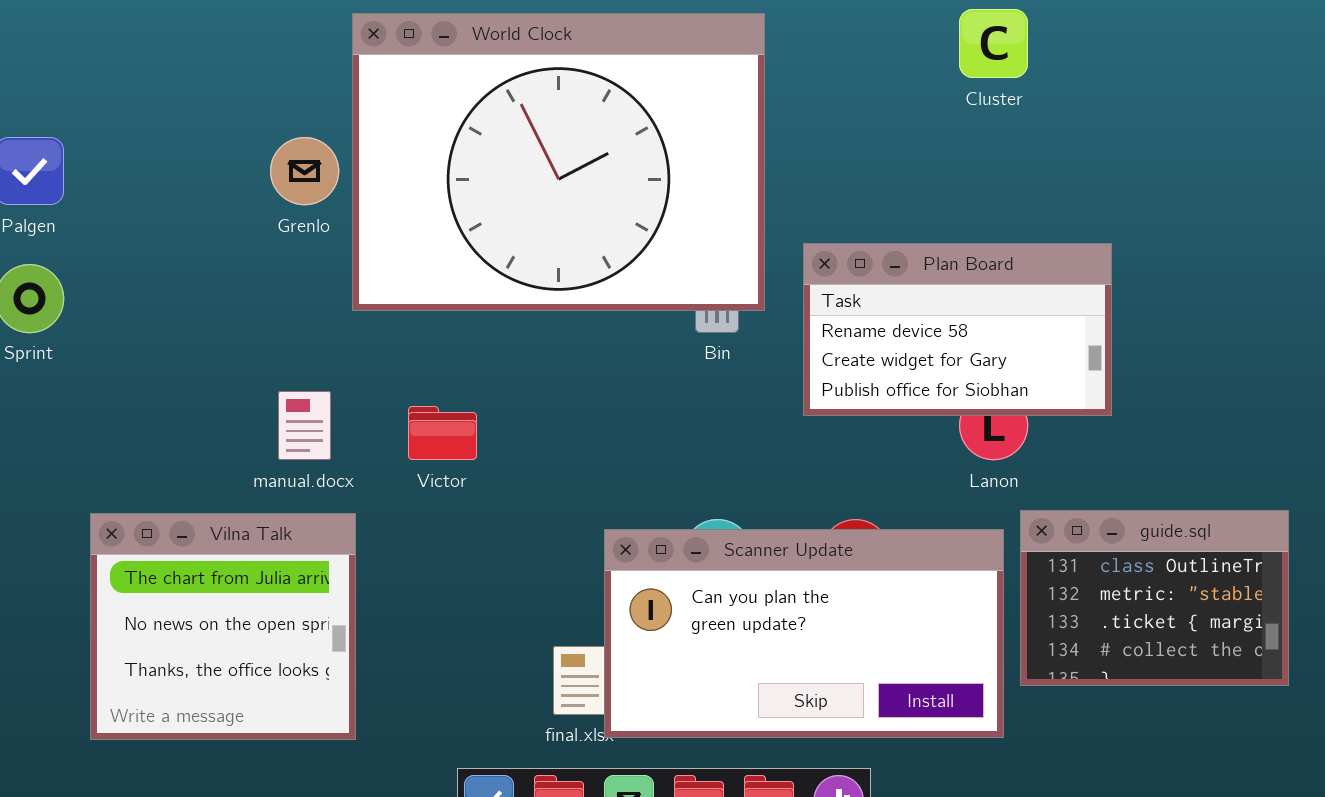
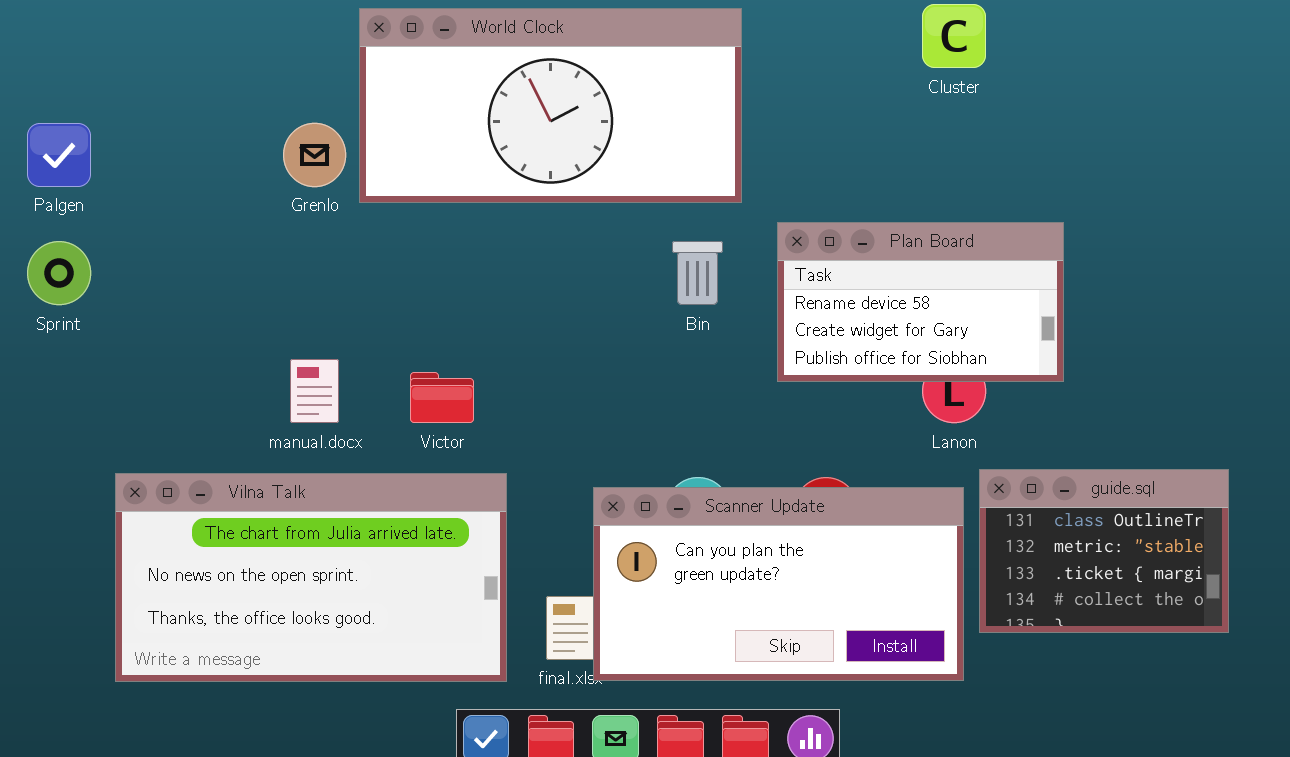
World Clock: [352,13,765,311] -> [359,8,742,203], resized
Vilna Talk: [90,513,356,740] -> [115,473,507,682], resized

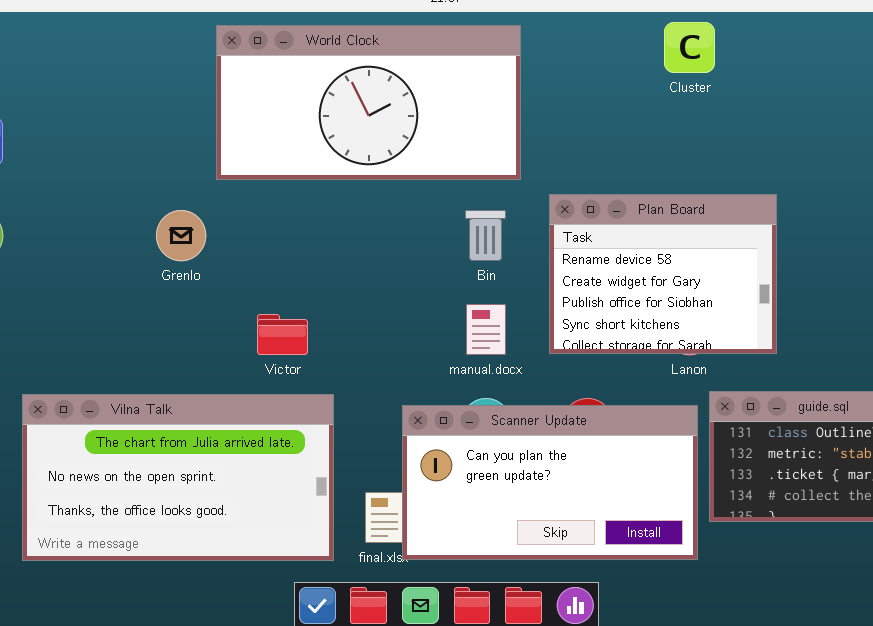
Grenlo: [283,123,346,187] -> [156,210,206,261], moved
Plan Board: [777,222,1064,382] -> [549,194,777,354], resized
manual.docx: [290,359,339,423] -> [466,304,506,355], moved

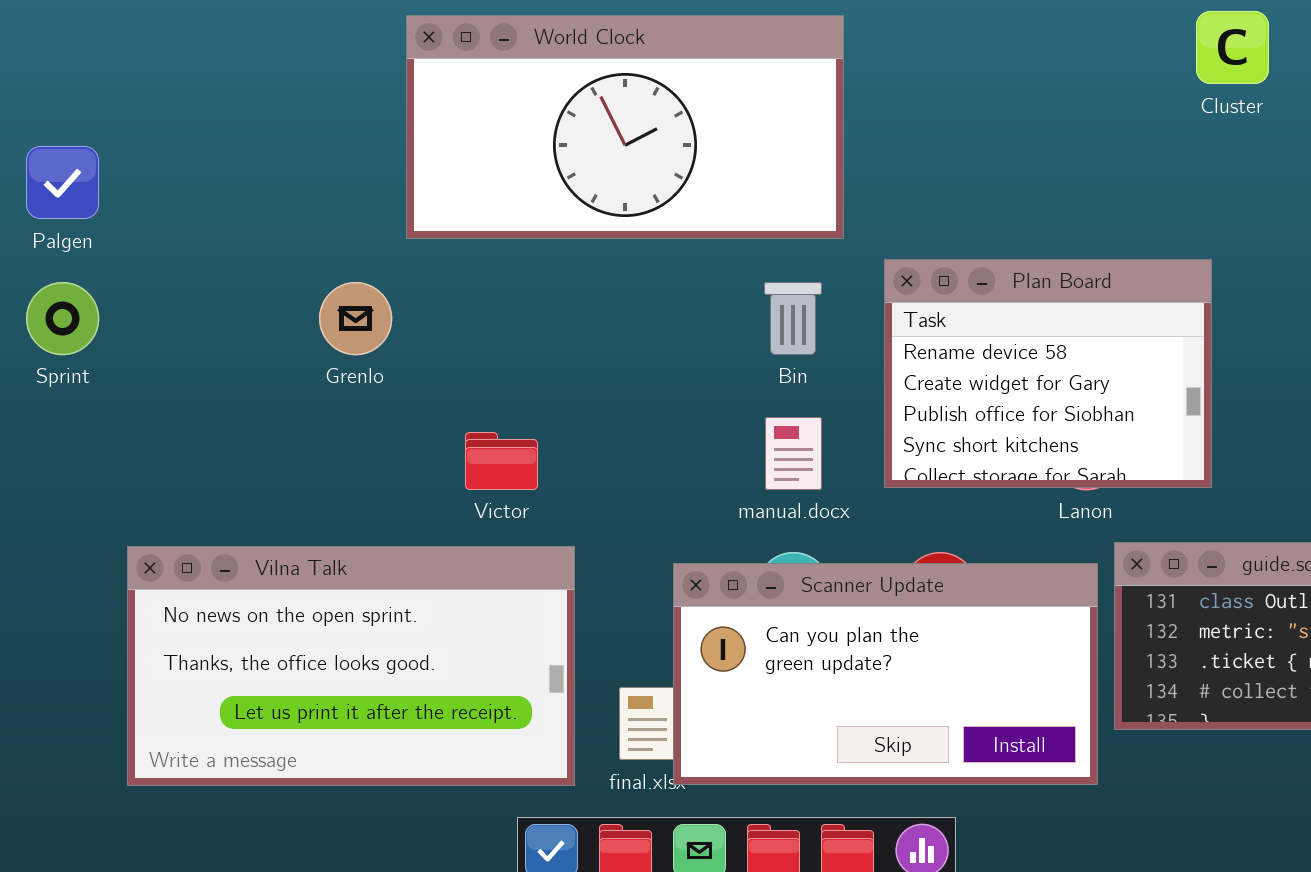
Cluster: [664,22,715,73] -> [1196,11,1269,84], moved
Vilna Talk: [22,394,334,561] -> [127,546,575,786], scrolled down 1 row

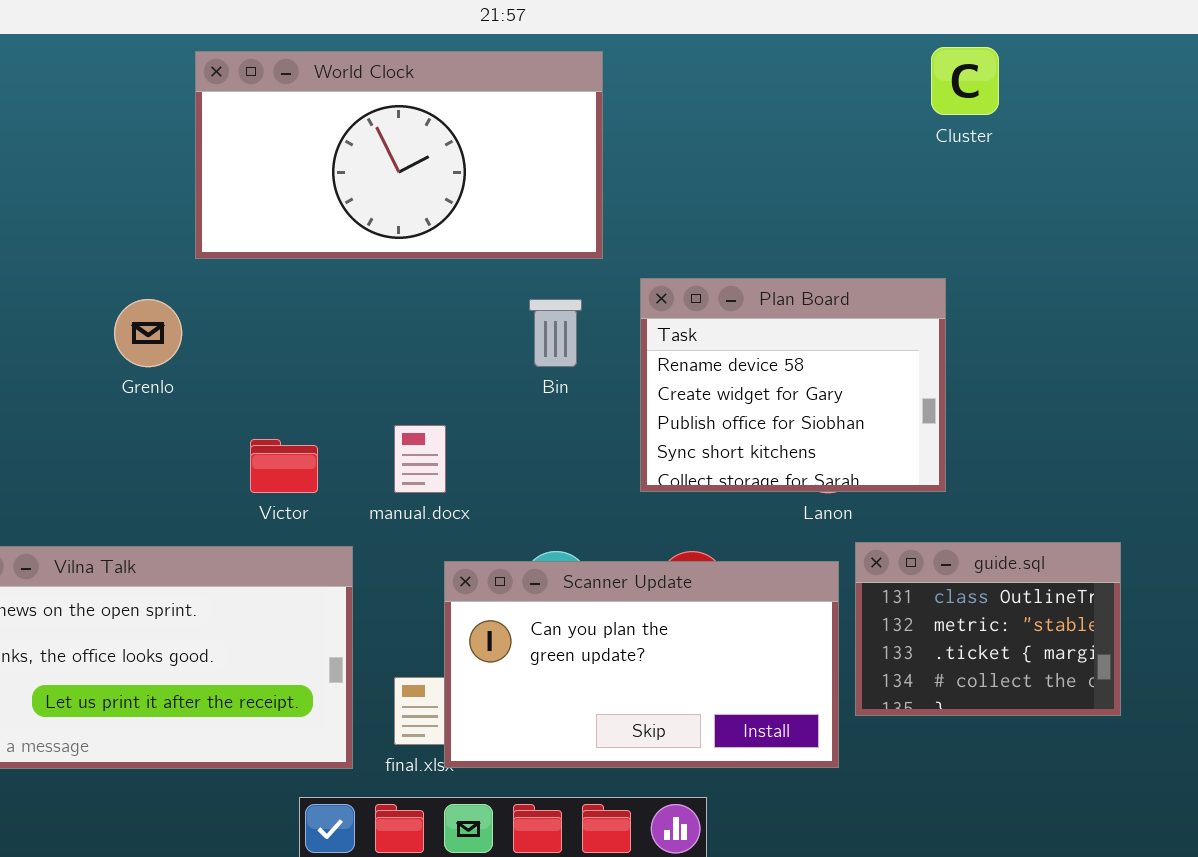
manual.docx: [765,417,822,490] -> [394,425,446,493], moved

